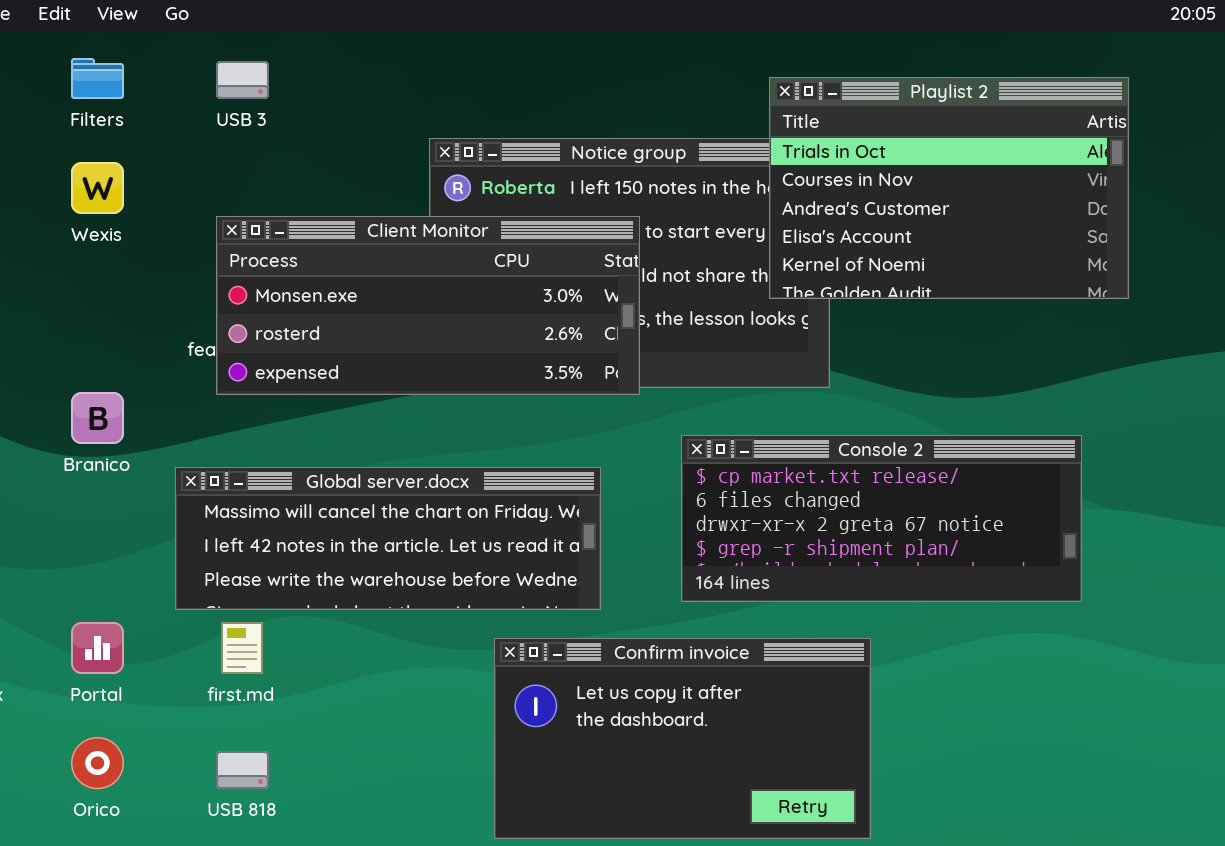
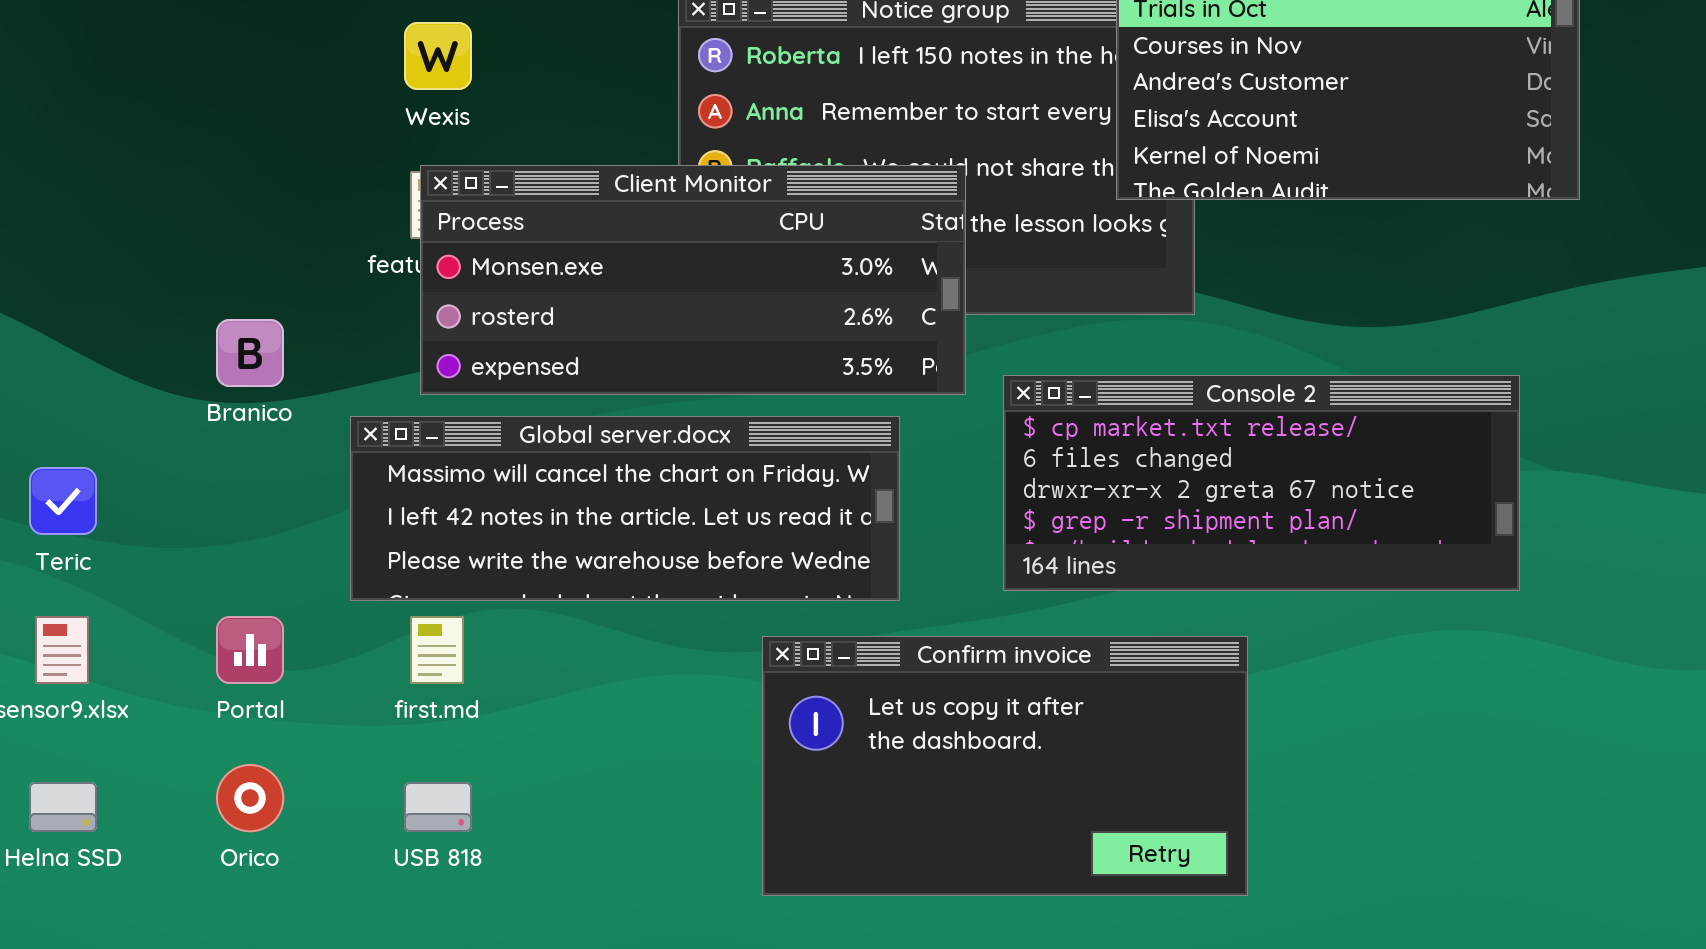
Wexis: [71,162,124,214] -> [404,22,472,90], moved
Client Monitor: [216,216,640,395] -> [420,165,966,395], moved

